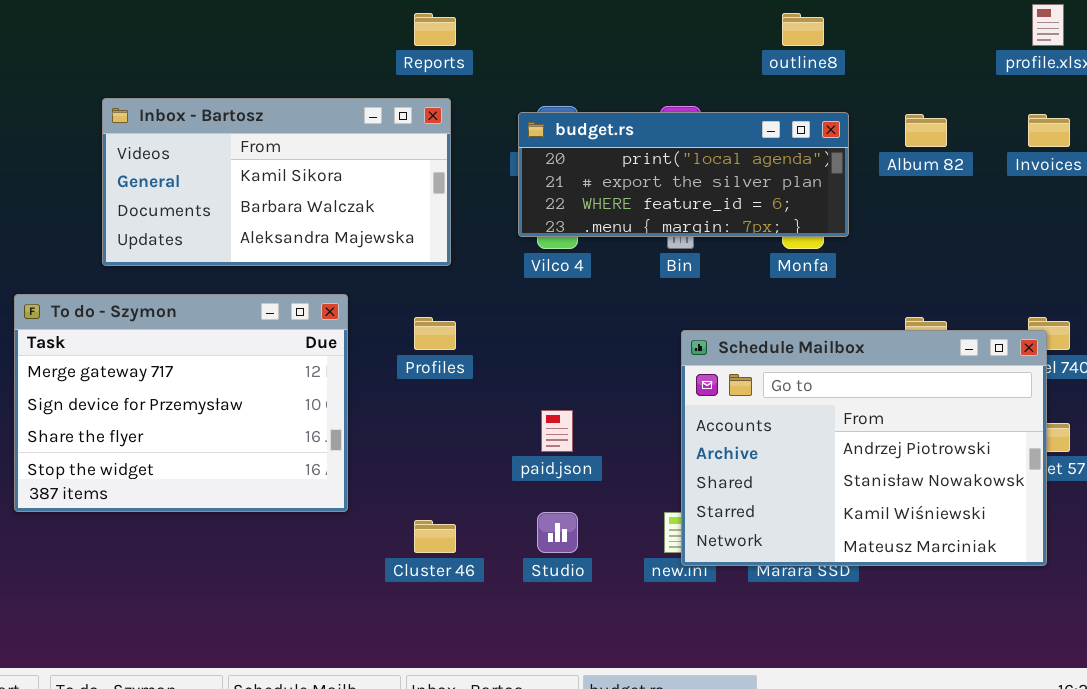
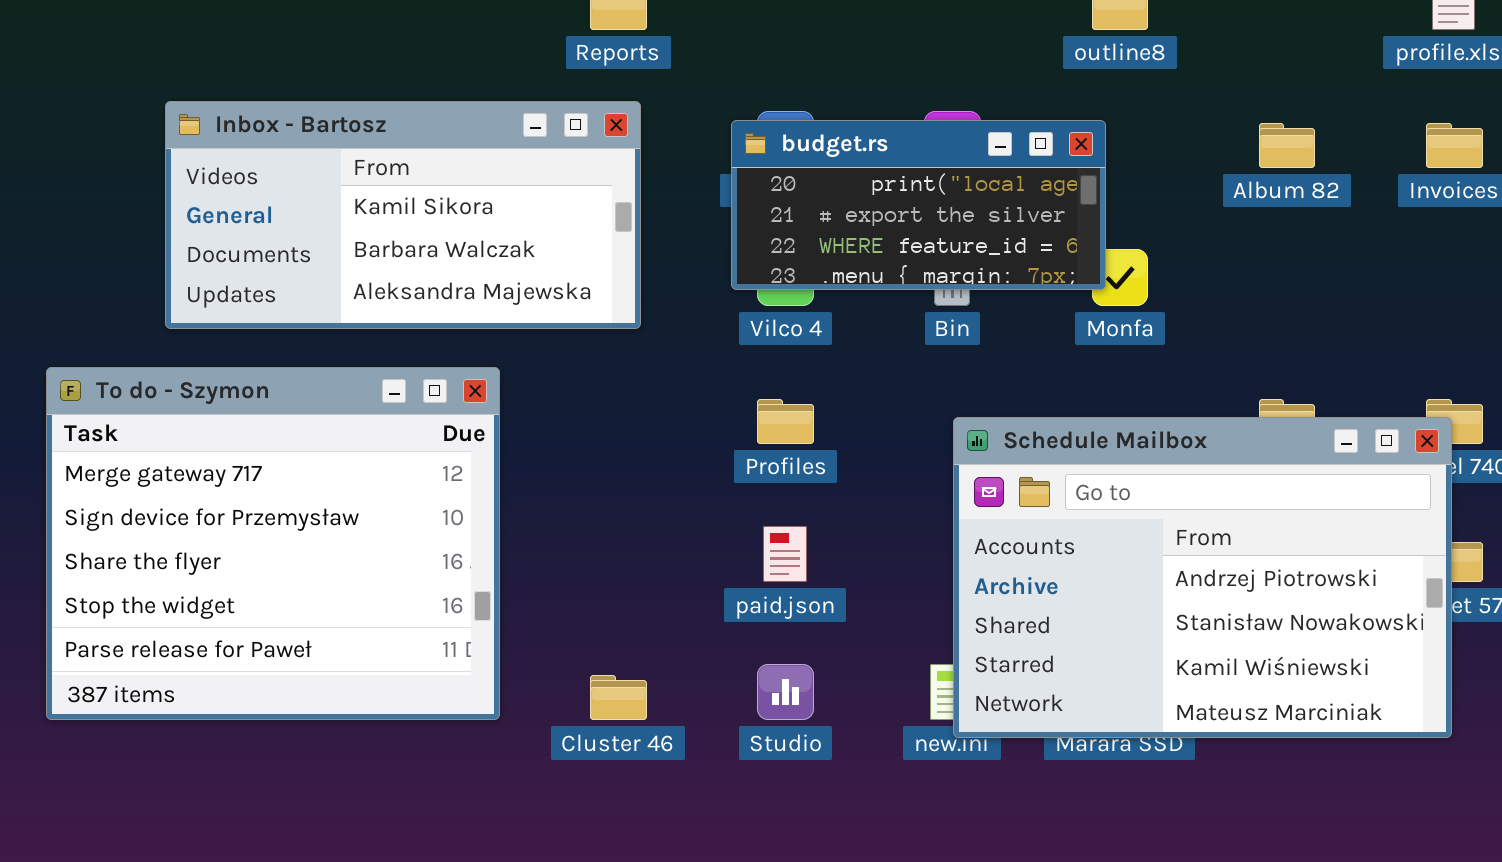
budget.rs: [518,112,849,237] -> [731,120,1106,290], resized
To do - Szymon: [14,294,348,512] -> [46,367,500,720], resized
Profiles: [414,317,456,350] -> [757,399,814,444], moved

